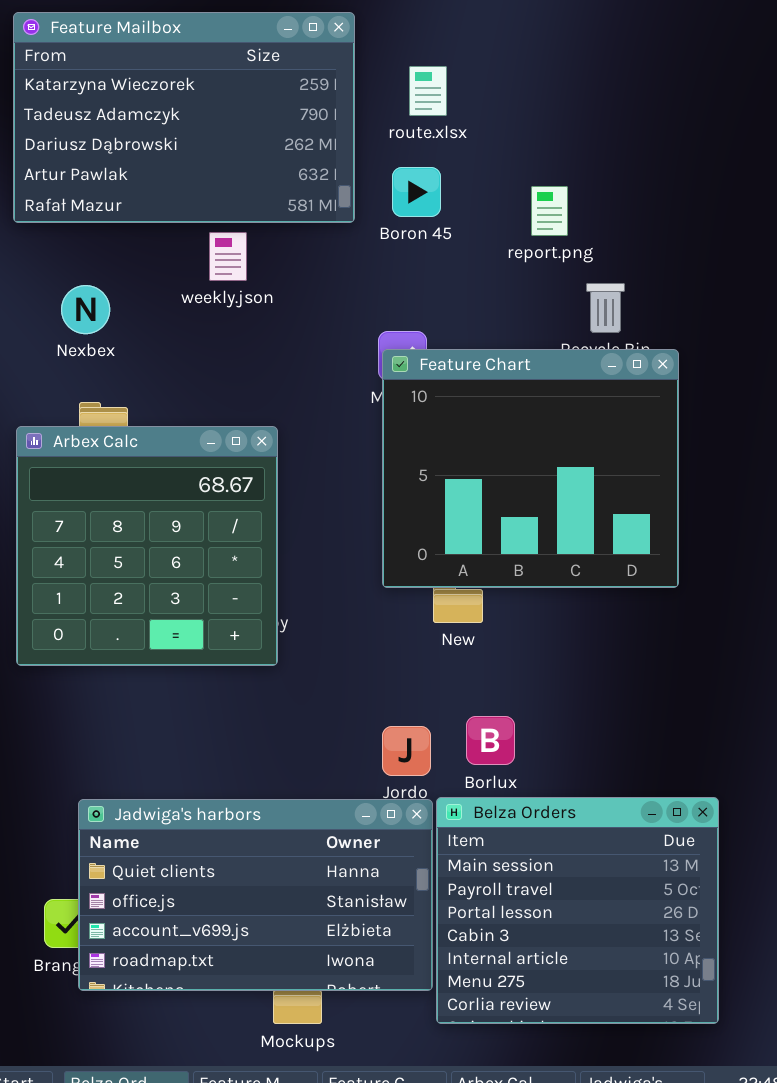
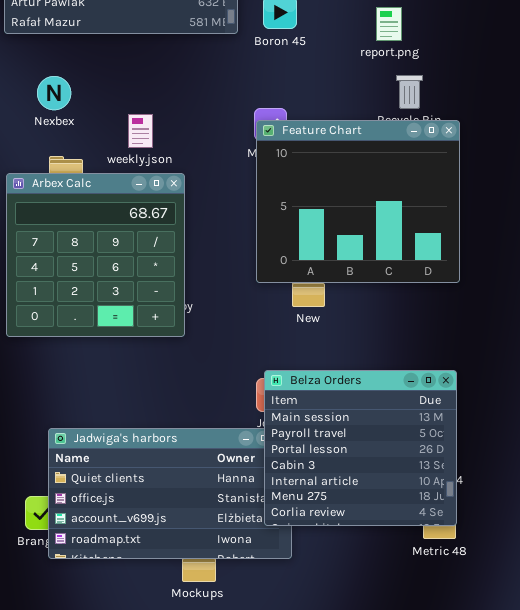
report.png: [531,186,568,236] -> [376,7,402,41], moved
weekly.json: [209,232,247,281] -> [128,114,153,148], moved
Belza Orders: [436,797,719,1024] -> [264,370,457,526], moved

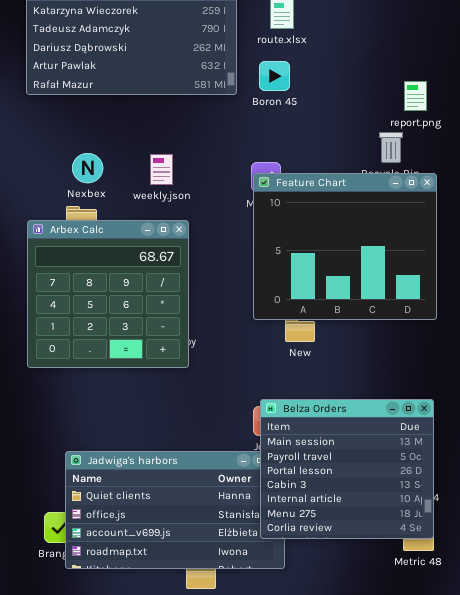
report.png: [376,7,402,41] -> [404,81,427,111], moved
Nexbex: [37,76,71,110] -> [72,153,103,183], moved
weekly.json: [128,114,153,148] -> [150,154,173,185], moved

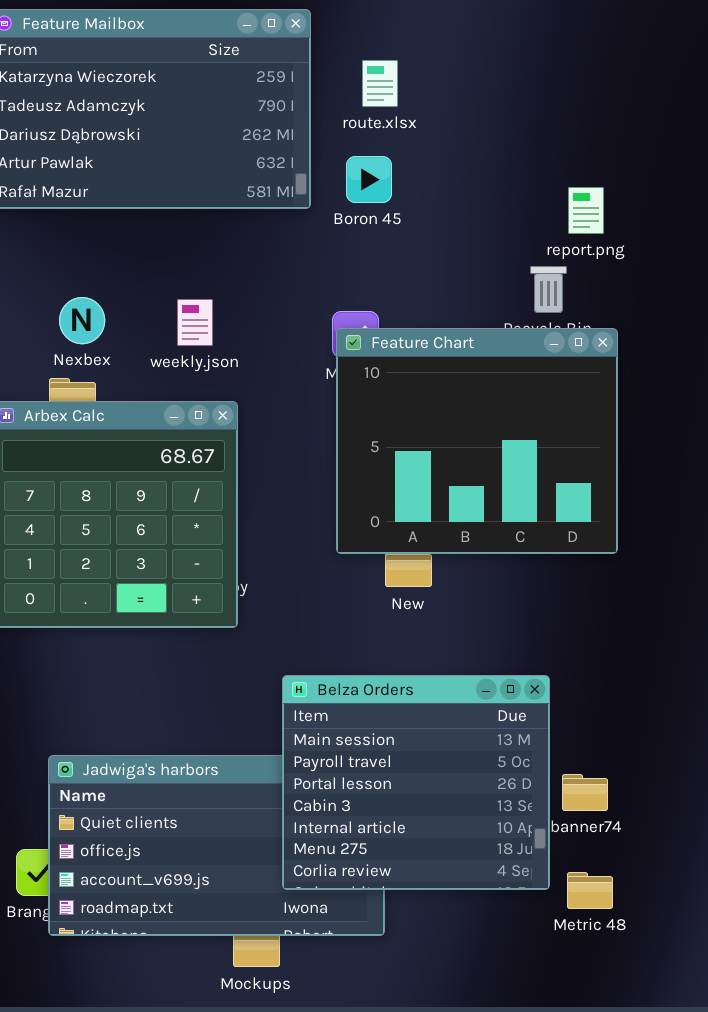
Belza Orders: [260,399,434,539] -> [282,675,550,890], moved

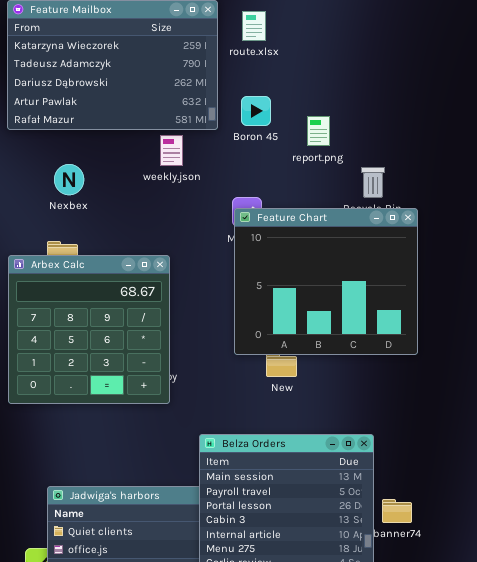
route.xlsx: [362,60,398,107] -> [242,11,266,41], moved
report.png: [568,187,604,234] -> [307,116,330,146], moved
Nexbex: [59,297,105,344] -> [54,164,84,195], moved
weekly.json: [177,299,213,346] -> [160,135,183,166], moved

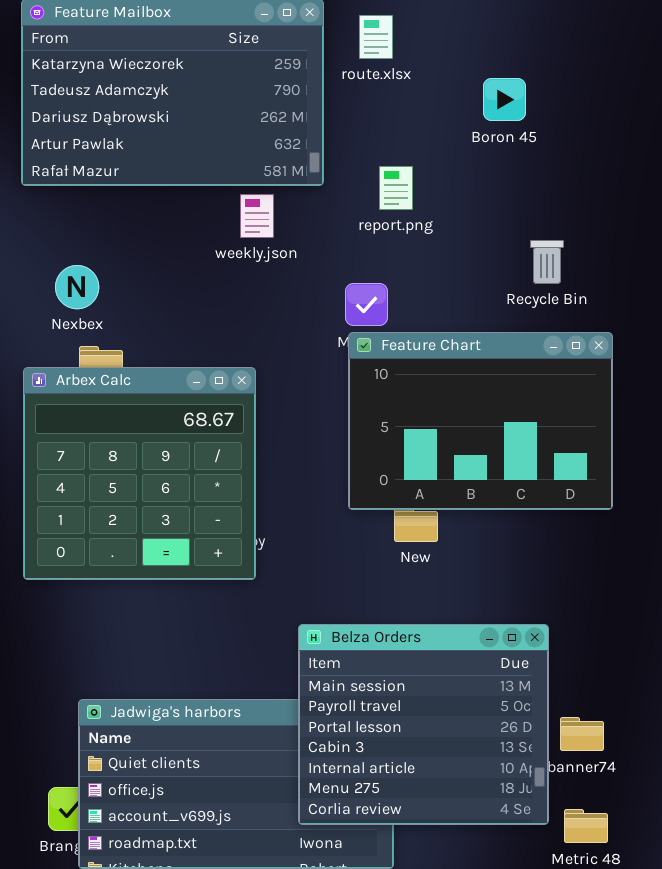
Boron 45: [241,96,271,126] -> [483,78,526,121], moved
report.png: [307,116,330,146] -> [379,166,413,210], moved
Nexbex: [54,164,84,195] -> [55,265,99,309], moved
Feature Chart: [234,208,418,355] -> [348,332,613,510], resized

